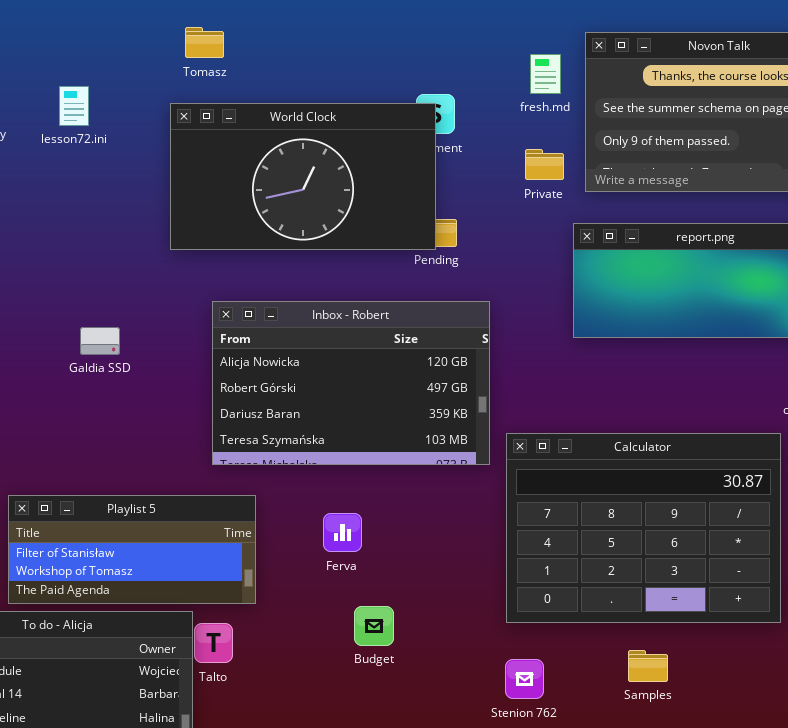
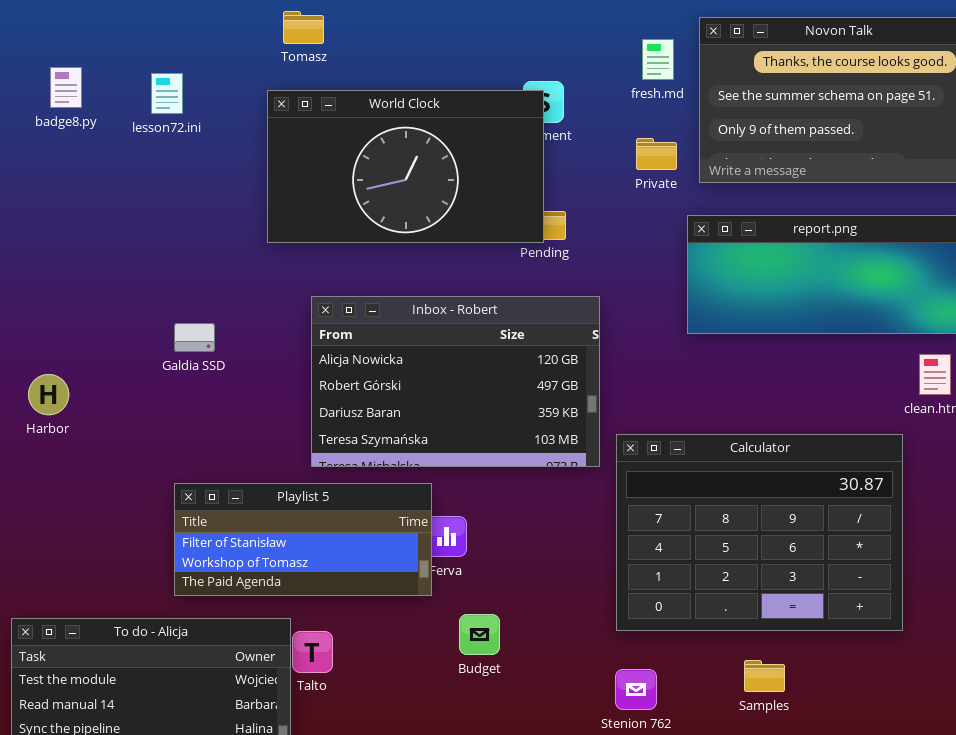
Playlist 5: [8,495,256,604] -> [174,483,432,596], moved

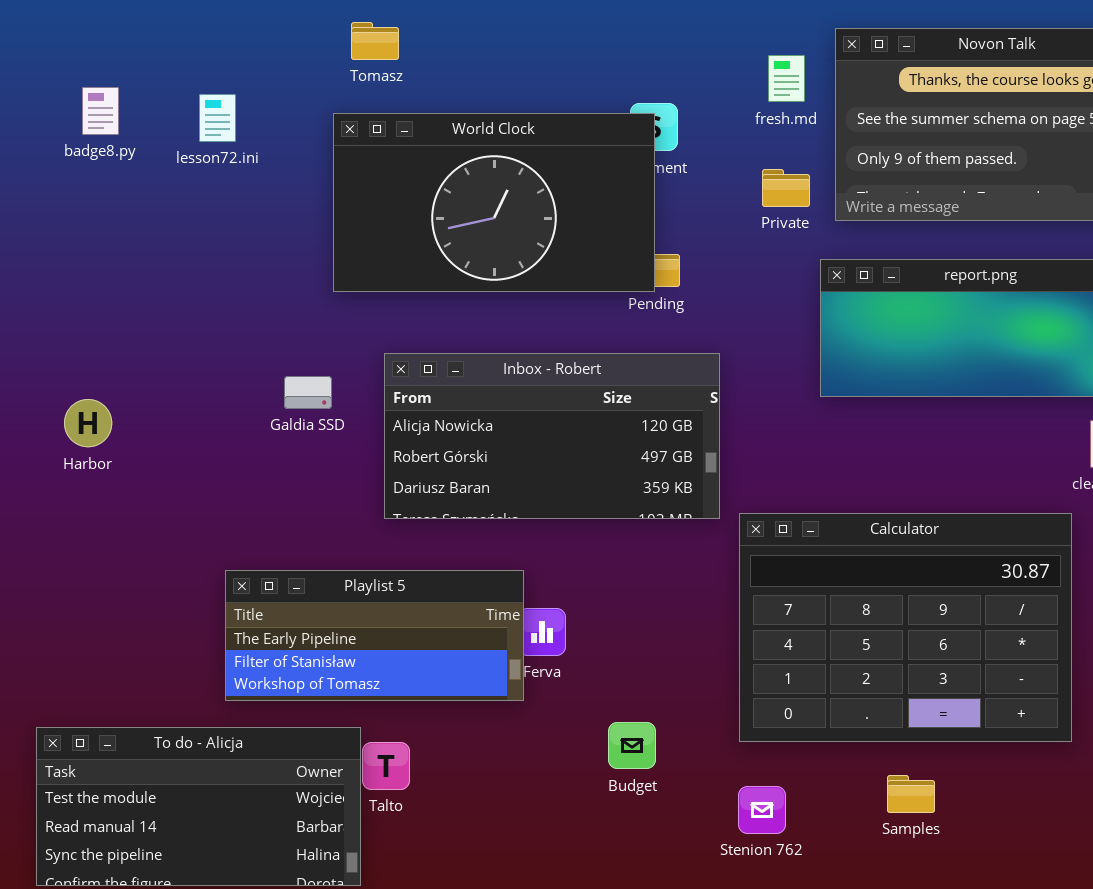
Inbox - Robert: [311,296,600,467] -> [384,353,720,519], resized
Galdia SSD: [174,323,215,352] -> [284,376,332,409], moved
Harbor: [28,374,69,415] -> [64,399,112,447], moved
Playlist 5: [174,483,432,596] -> [225,570,524,701], scrolled up 1 row
Budget: [459,614,500,655] -> [608,722,656,769], moved

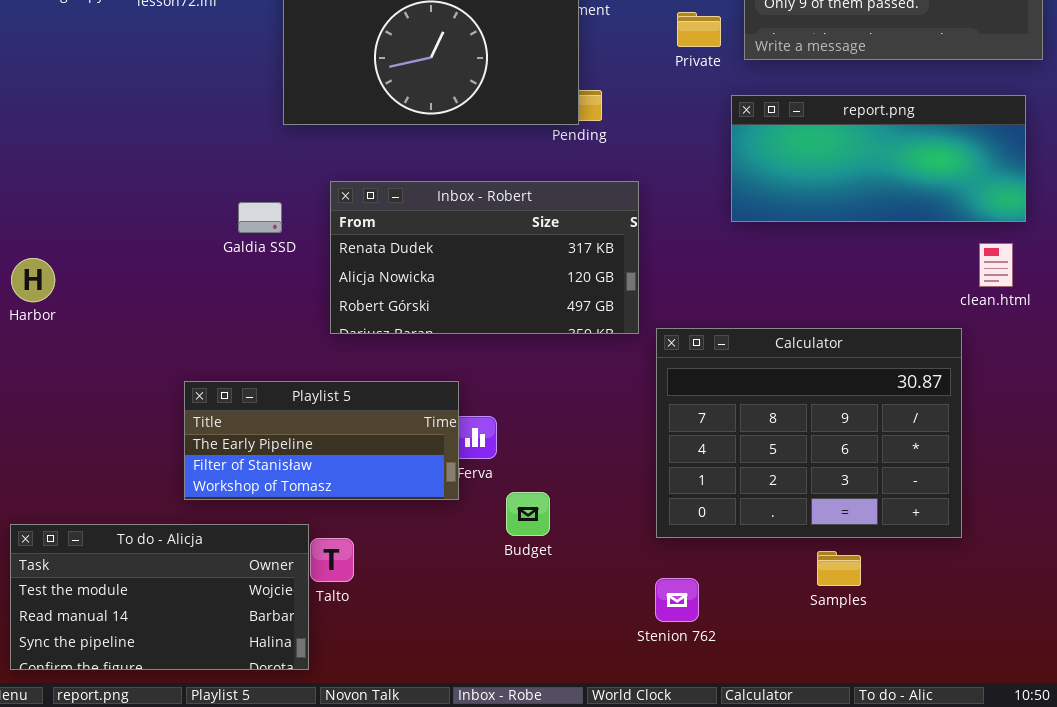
Inbox - Robert: [384,353,720,519] -> [330,181,639,334], scrolled up 1 row
Harbor: [64,399,112,447] -> [11,258,55,302], moved
Budget: [608,722,656,769] -> [506,492,550,536], moved
Samples: [887,775,935,813] -> [817,551,861,586], moved

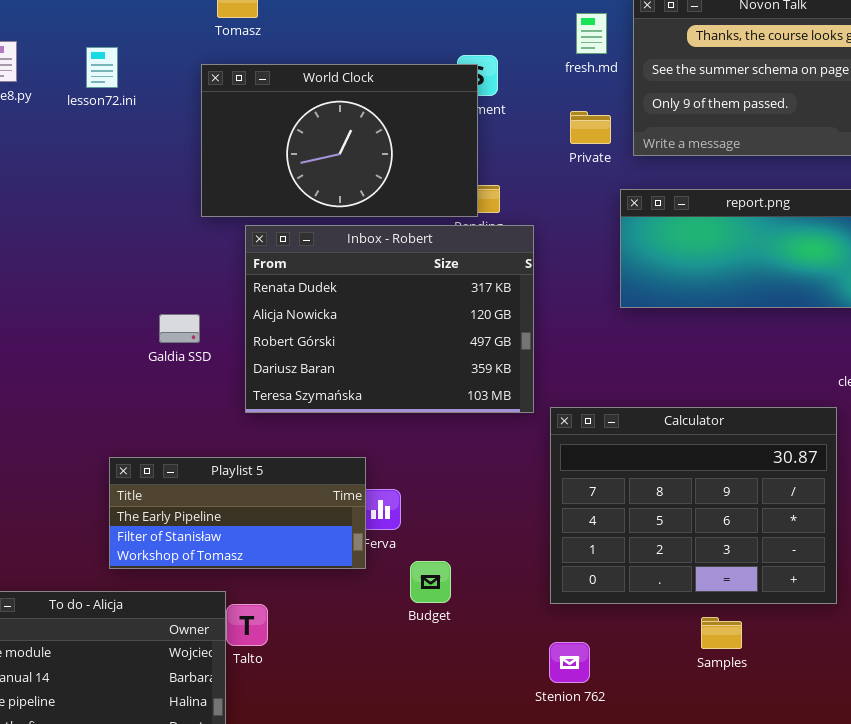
Inbox - Robert: [330,181,639,334] -> [245,225,534,413], resized
Galdia SSD: [238,202,282,233] -> [159,314,200,343], moved

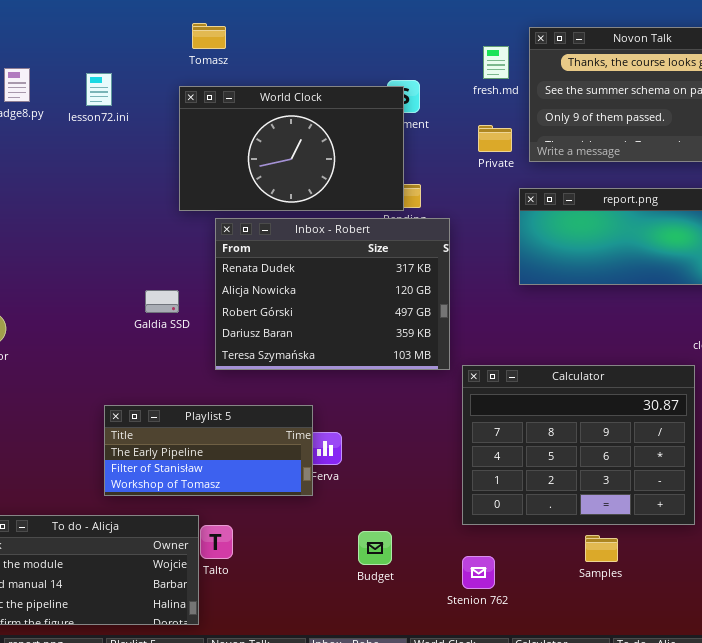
Budget: [410,561,451,603] -> [358,531,392,565], moved

